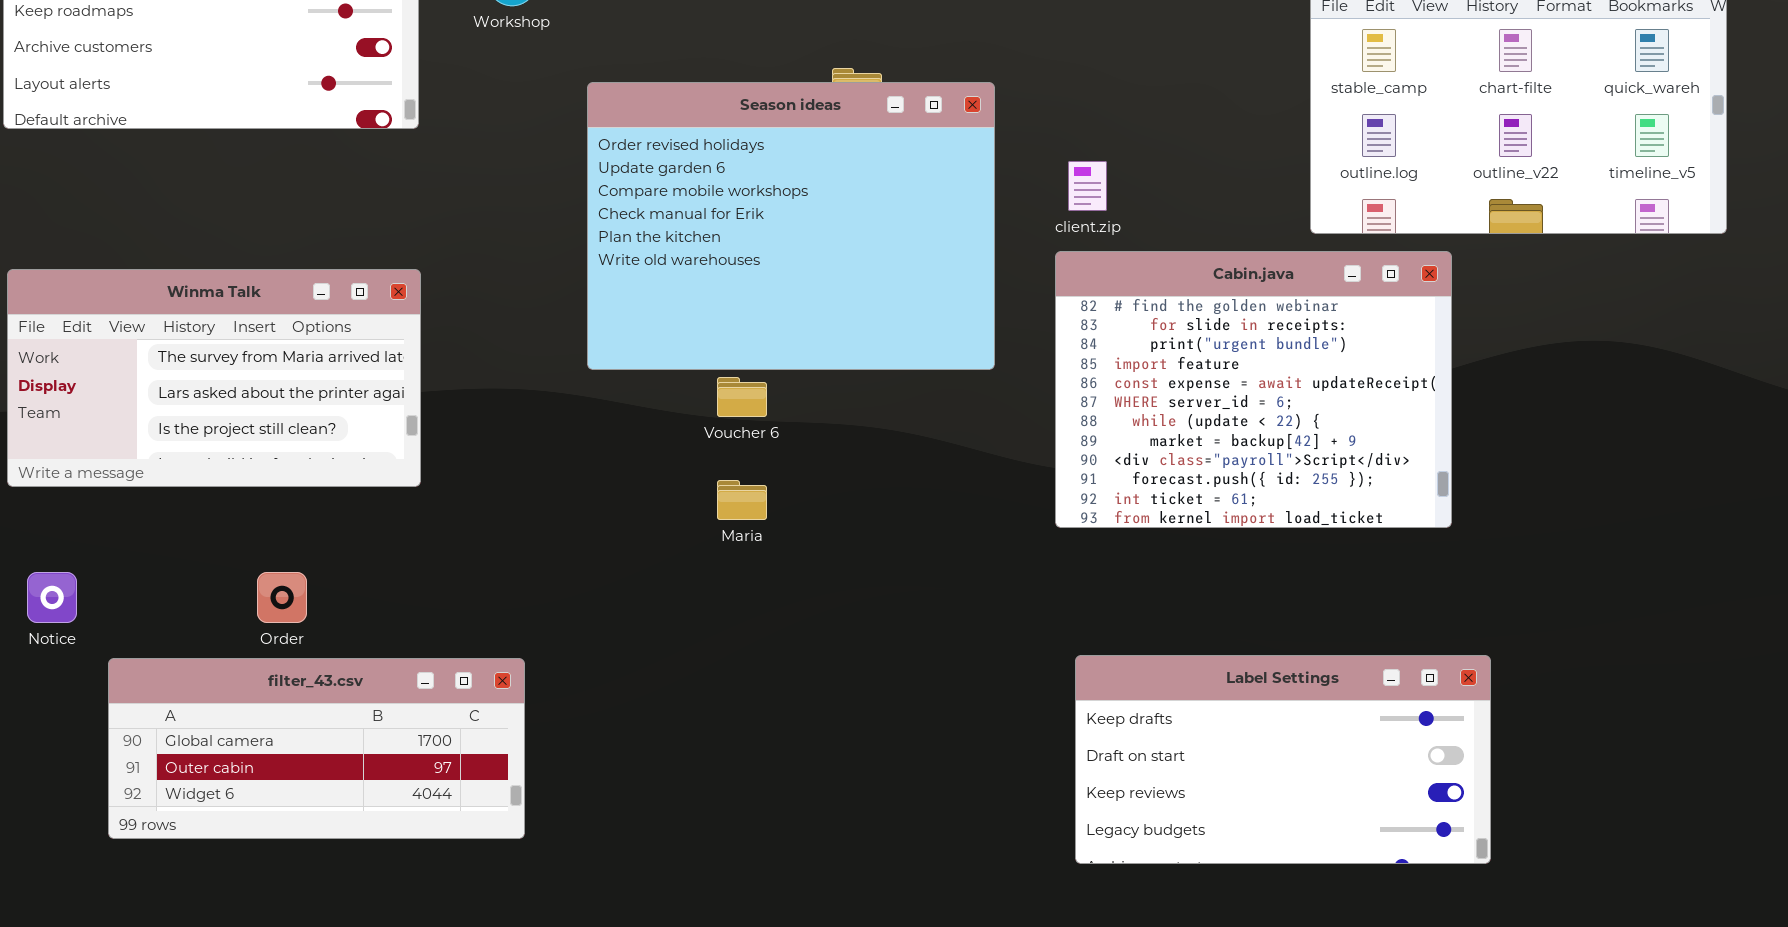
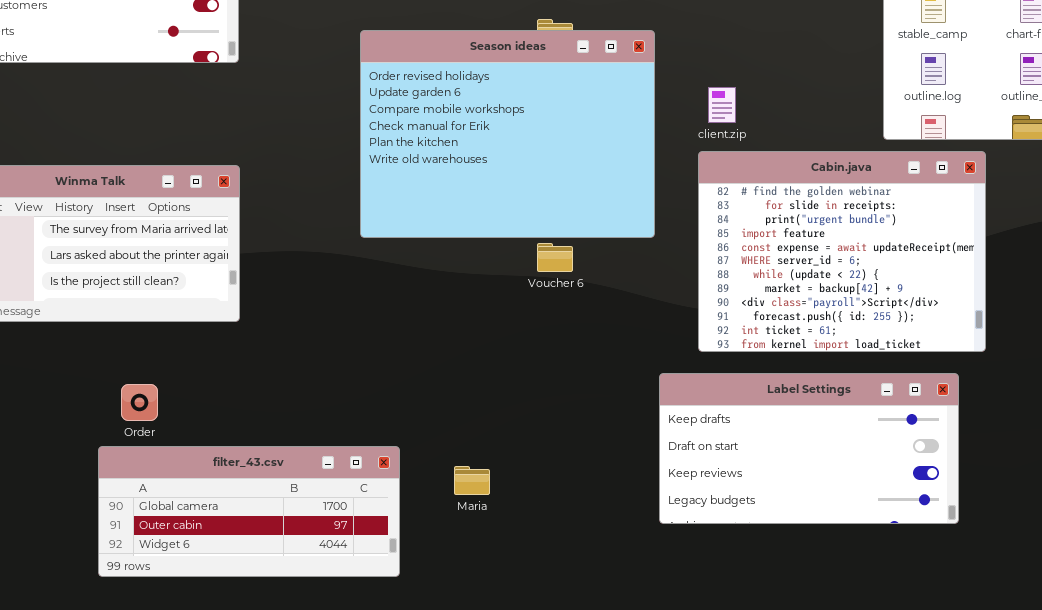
Voucher 6: [717,377,767,417] -> [537,243,573,272], moved
Maria: [717,480,767,520] -> [454,466,490,495], moved
Label Settings: [1075,655,1491,864] -> [659,373,959,524], moved
filter_43.csv: [108,658,525,839] -> [98,446,400,577], moved

